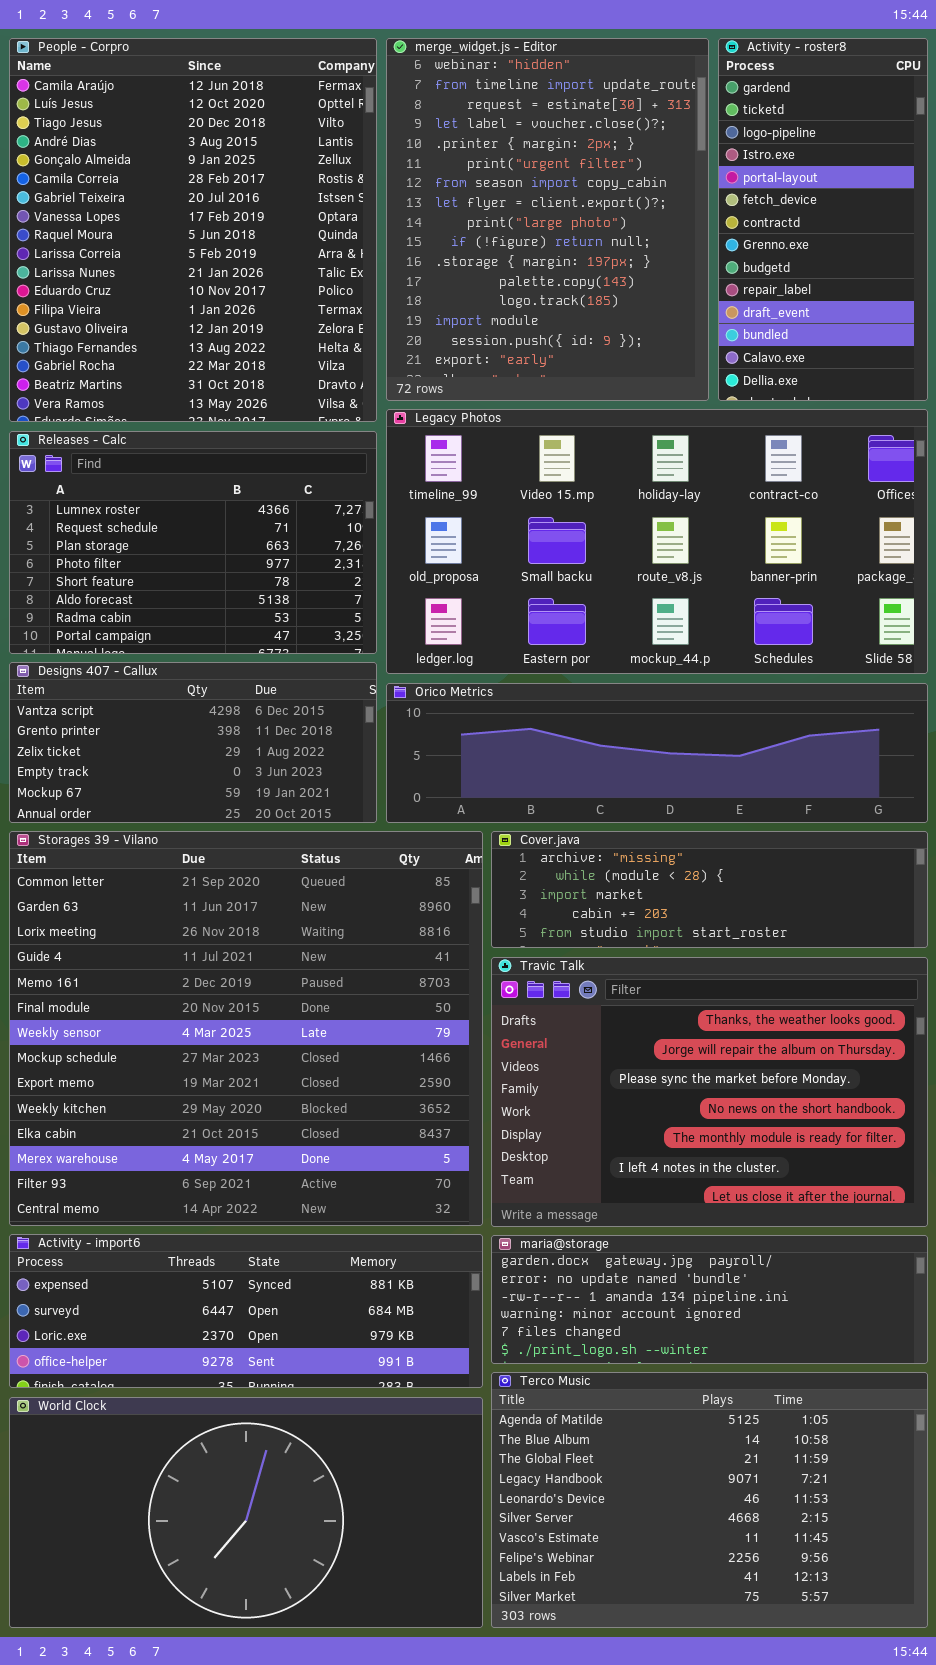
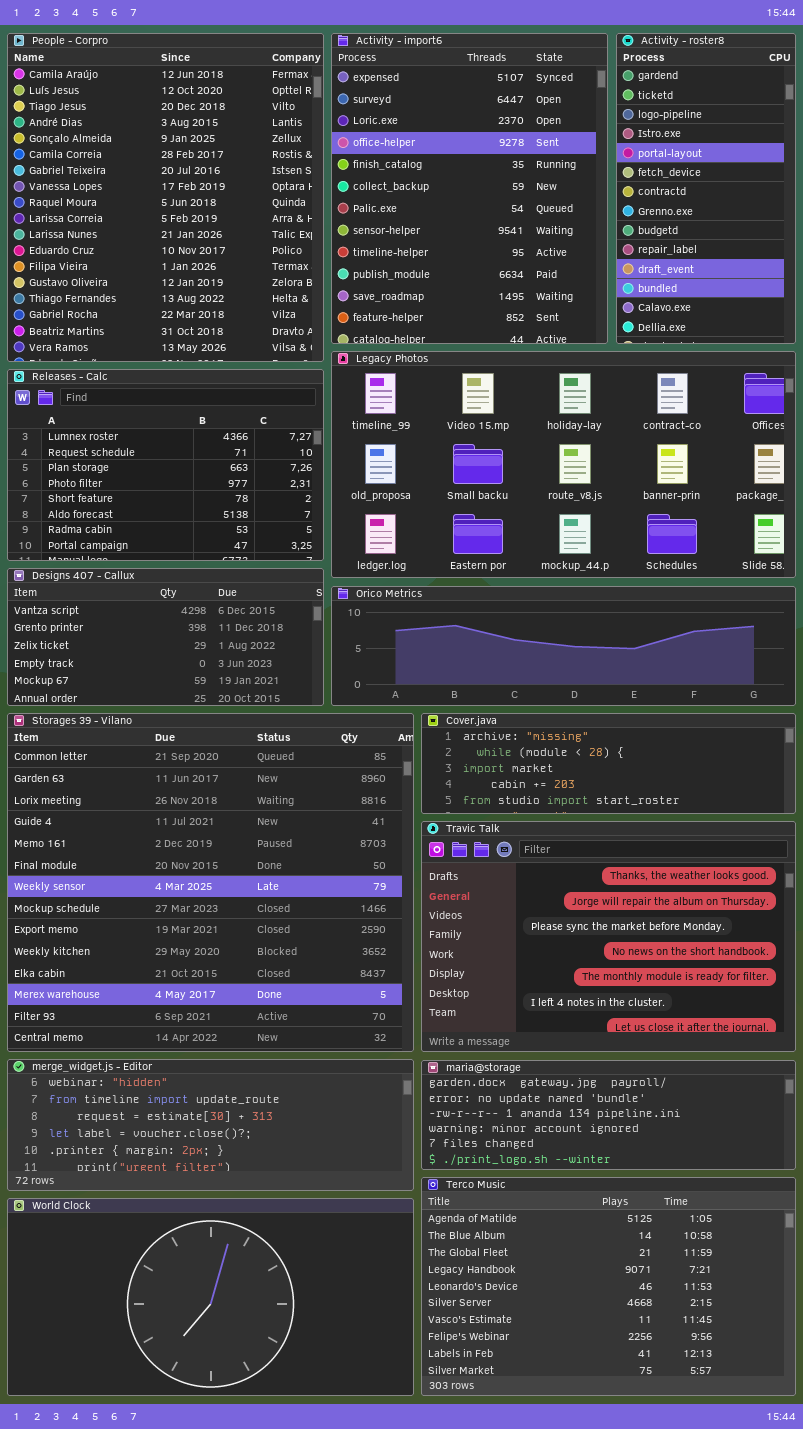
merge_widget.js - Editor: [386,38,709,401] -> [7,1059,414,1191], moved, resized
Activity - import6: [9,1234,483,1388] -> [331,33,608,344], moved, resized

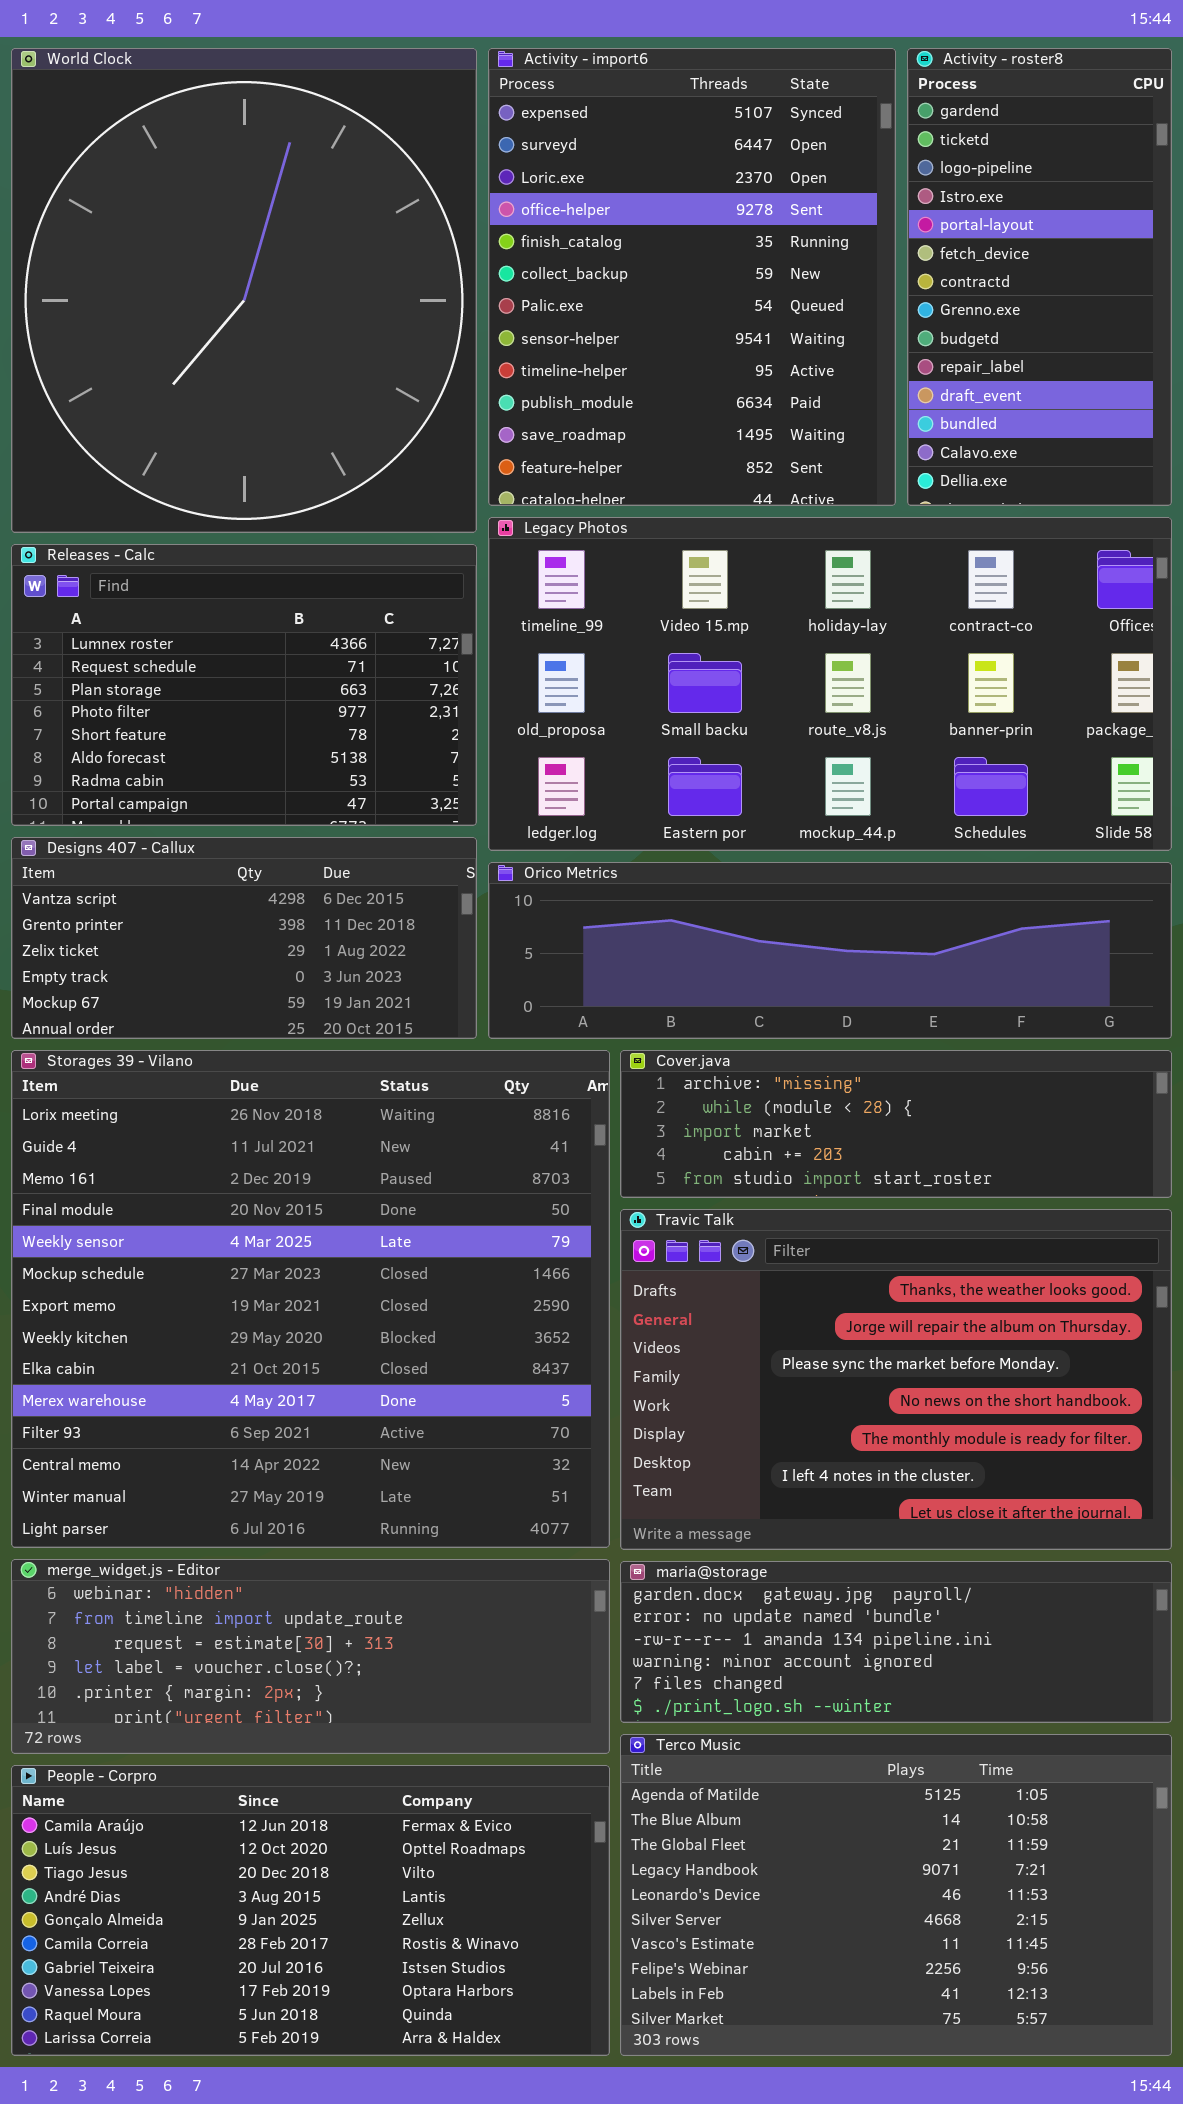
People - Corpro: [7,33,324,362] -> [11,1765,610,2056], moved, resized
Storages 39 - Vilano: [7,713,414,1052] -> [11,1050,610,1548], scrolled down 2 rows
World Clock: [7,1198,414,1396] -> [11,48,477,533], moved, resized

